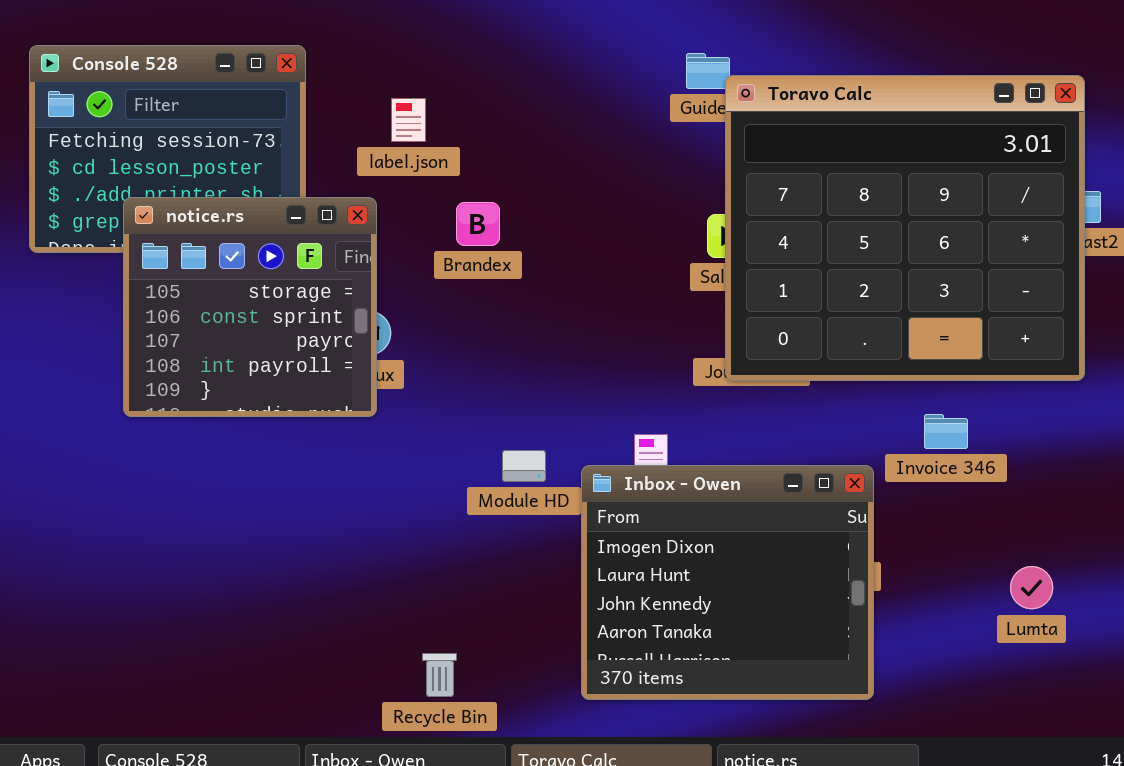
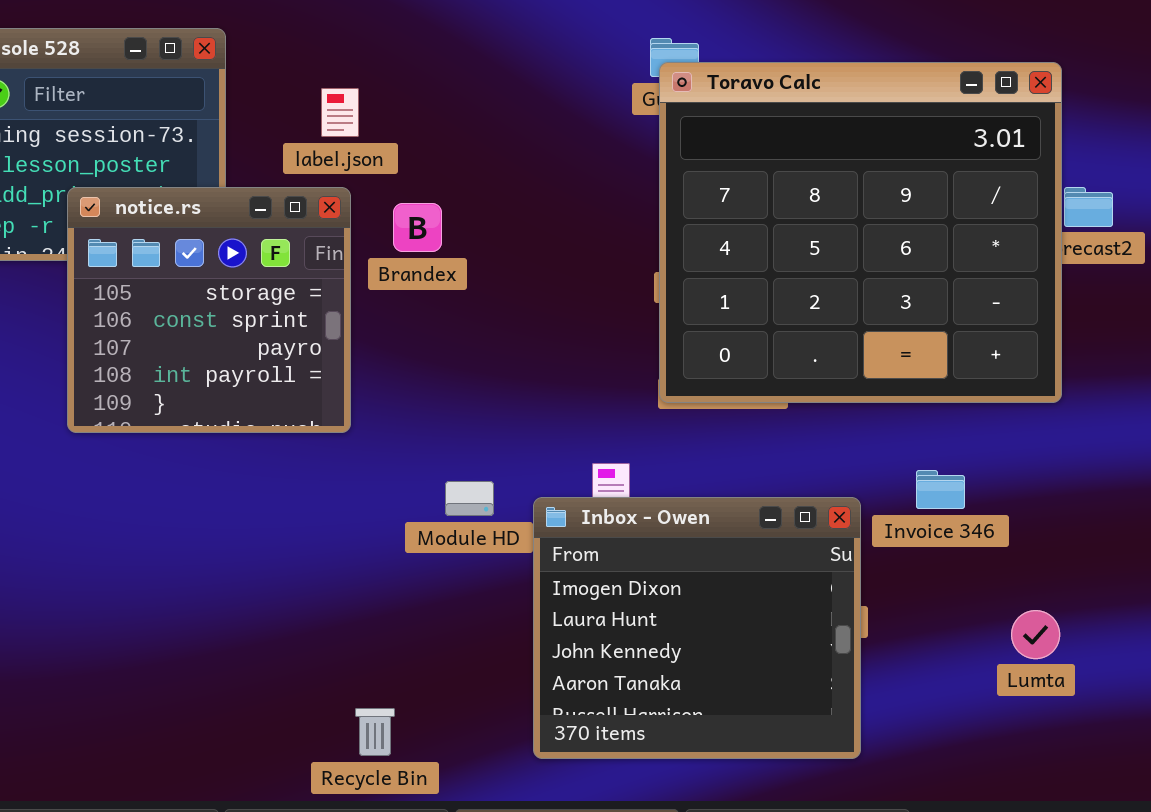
Toravo Calc: [725,75,1085,381] -> [659,62,1062,403], moved
notice.rs: [123,197,377,417] -> [67,187,351,433], moved
Invoice 346: [924,414,968,449] -> [916,470,965,509], moved

